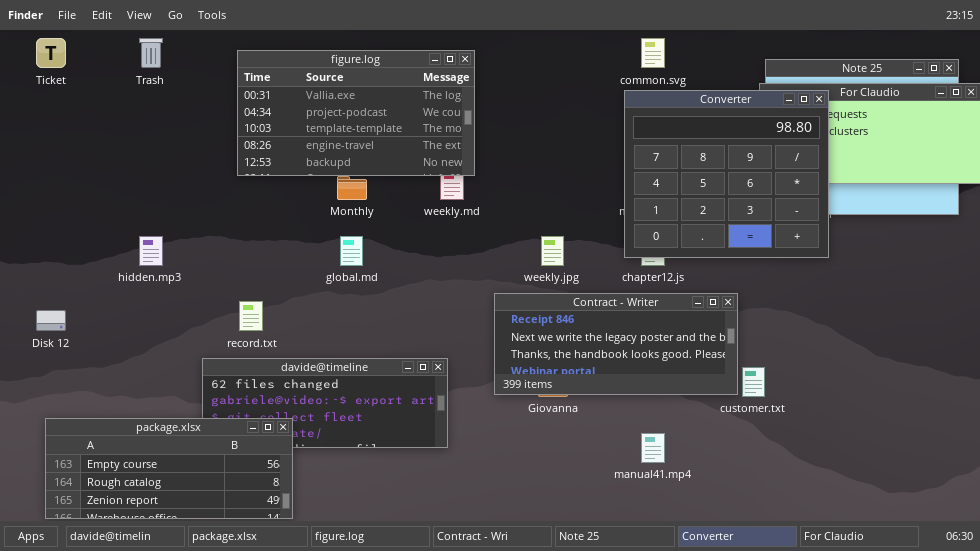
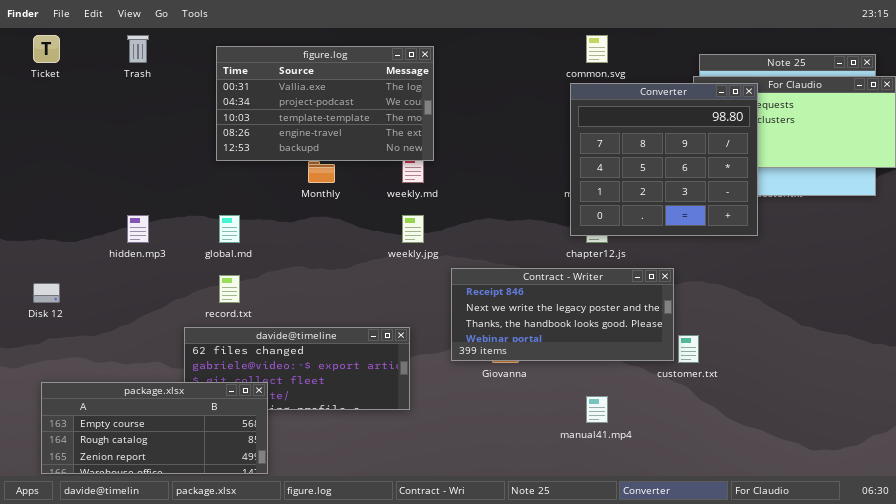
global.md: [340,236,363,266] -> [219,215,240,243], moved
weekly.jpg: [541,236,564,266] -> [402,215,424,243], moved

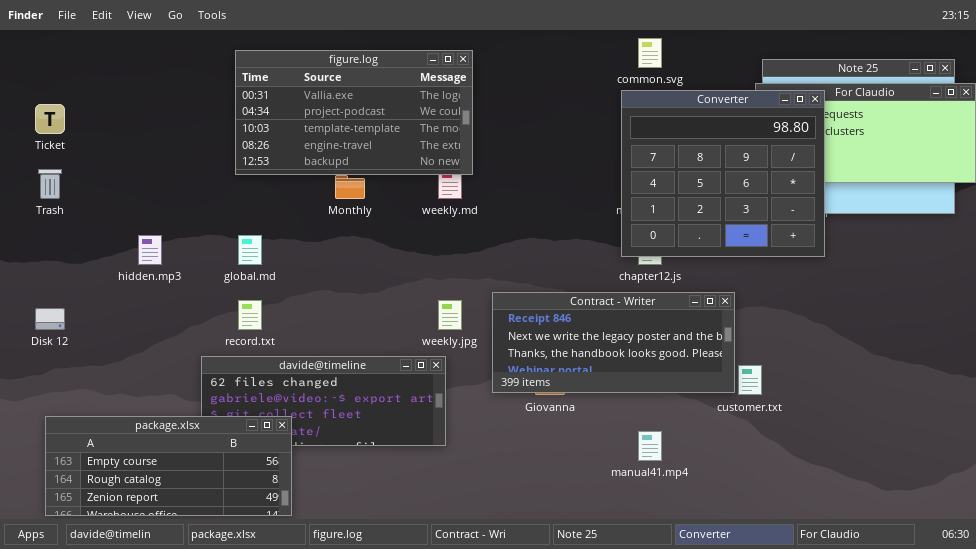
Ticket: [33,35,60,63] -> [35,104,65,134], moved
Trash: [127,35,149,63] -> [38,169,62,199], moved
weekly.jpg: [402,215,424,243] -> [438,300,462,330], moved

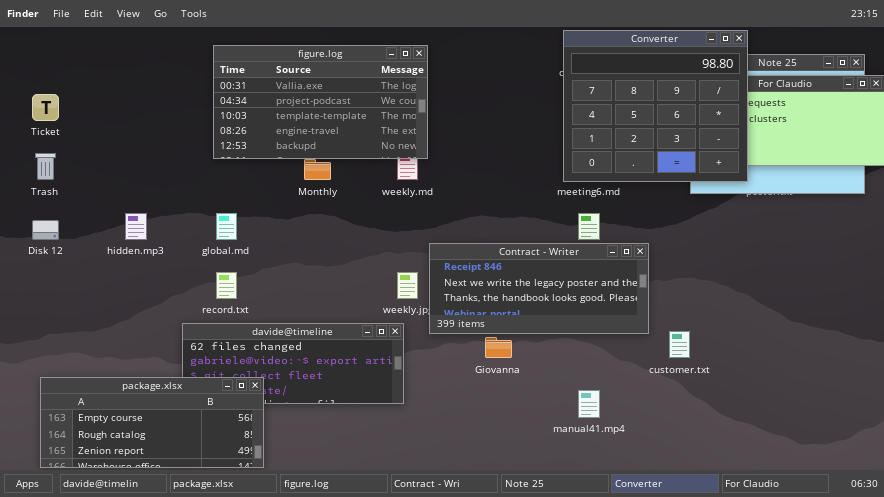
Converter: [621,90,825,257] -> [563,30,748,182], moved
Contract - Writer: [492,292,735,393] -> [429,243,649,334], moved
Disk 12: [35,308,65,330] -> [32,220,59,240], moved

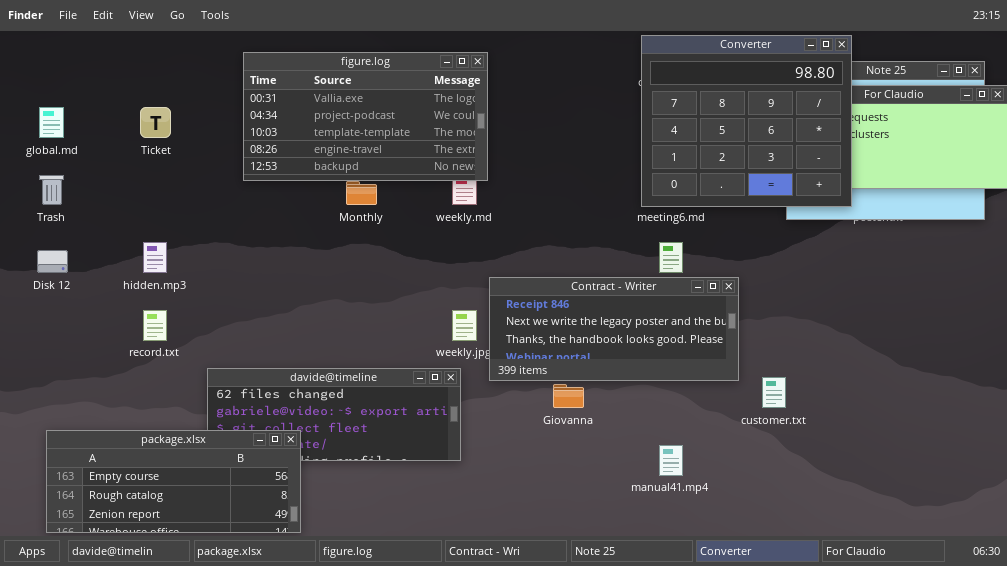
Ticket: [32,94,59,121] -> [140,107,171,138], moved
global.md: [216,213,237,240] -> [39,107,64,138], moved
record.txt: [216,272,237,299] -> [143,310,167,341], moved

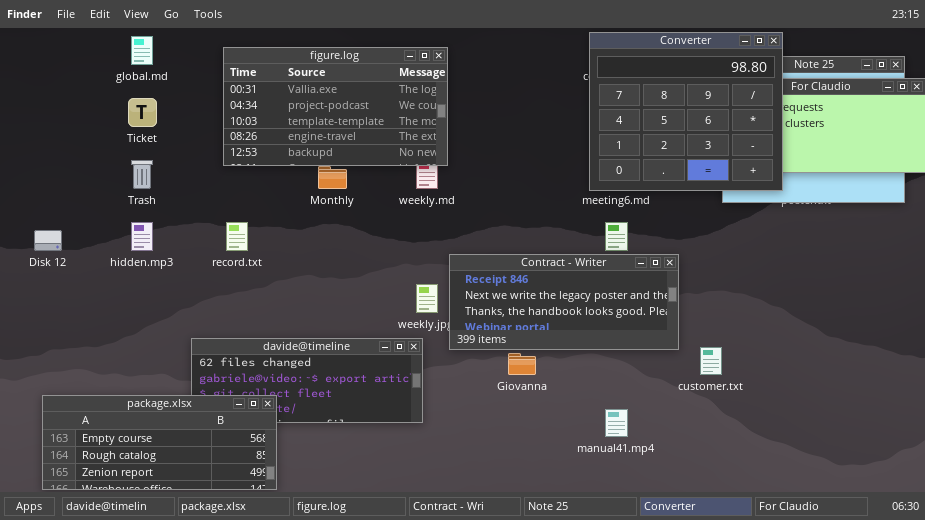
global.md: [39,107,64,138] -> [131,36,153,65], moved
Trash: [39,175,64,205] -> [131,160,153,189], moved
record.txt: [143,310,167,341] -> [226,222,248,251], moved

